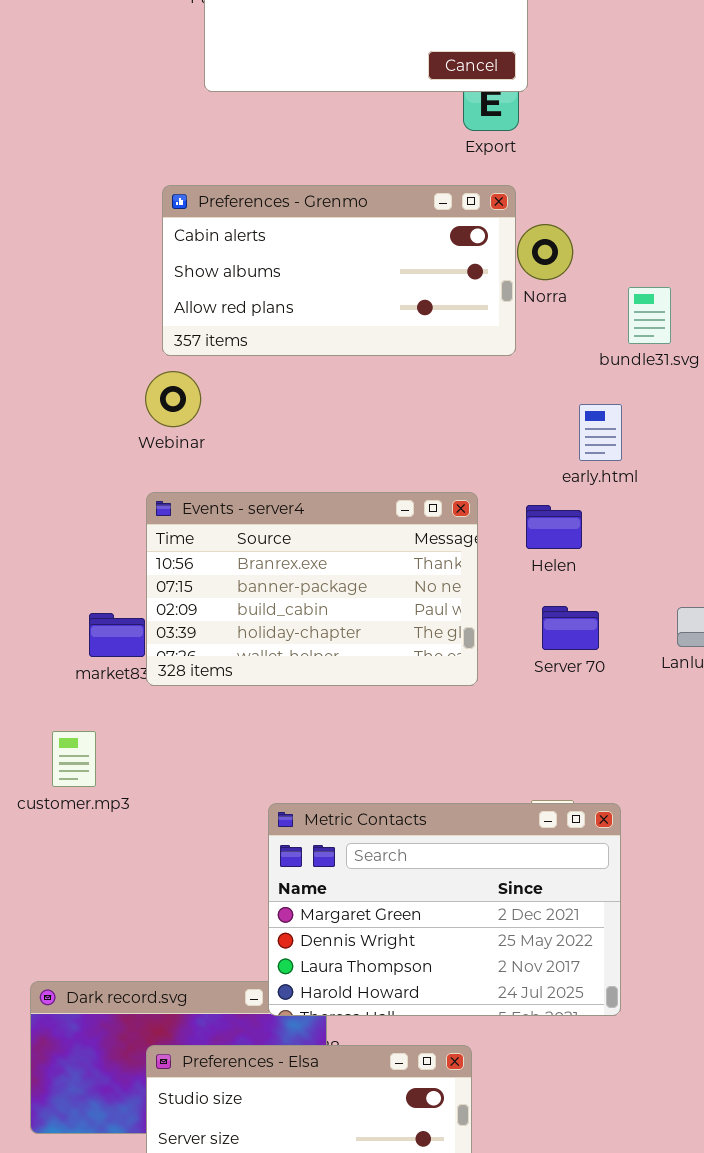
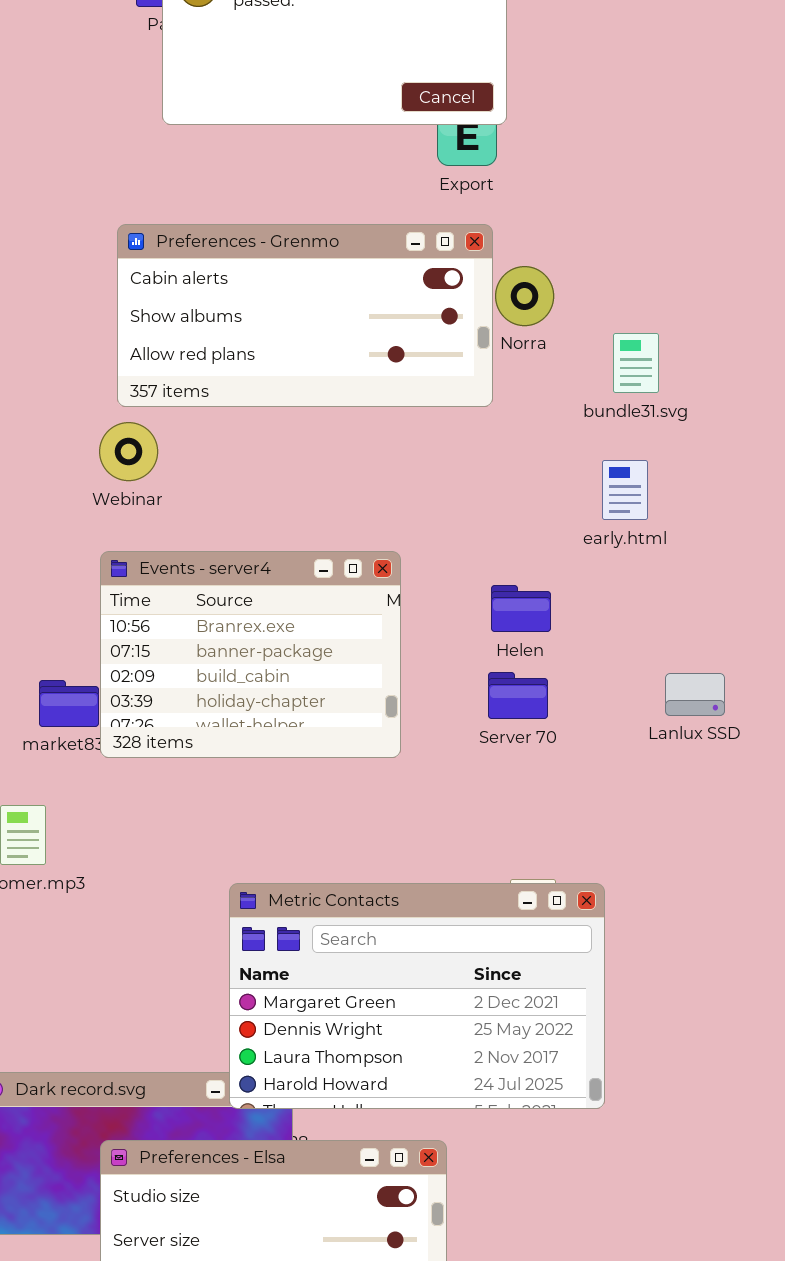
early.html: [579,404,622,461] -> [602,460,648,520], moved
Events - server4: [146,492,478,686] -> [100,551,401,758], resized
Helen: [526,505,582,549] -> [491,585,551,632], moved
Server 70: [542,606,599,650] -> [488,672,548,719], moved

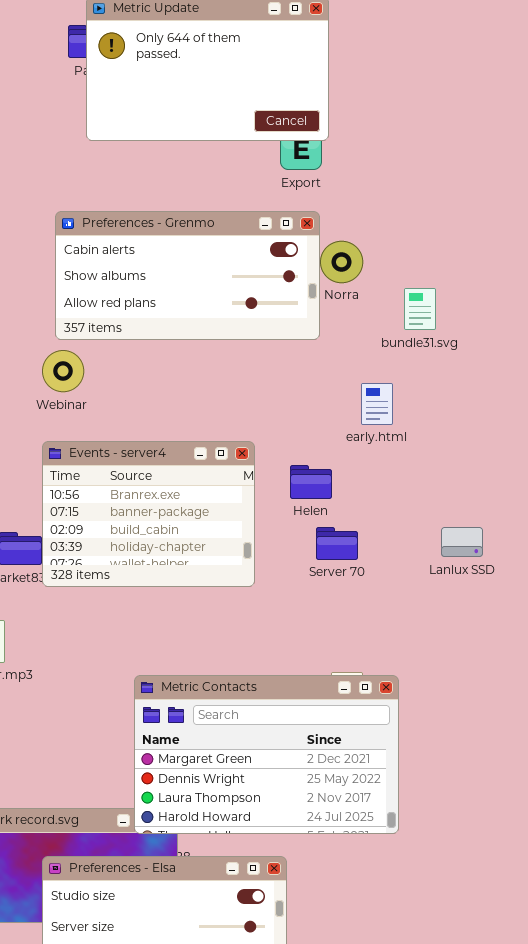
early.html: [602,460,648,520] -> [361,383,393,425], moved
Helen: [491,585,551,632] -> [290,465,332,499], moved

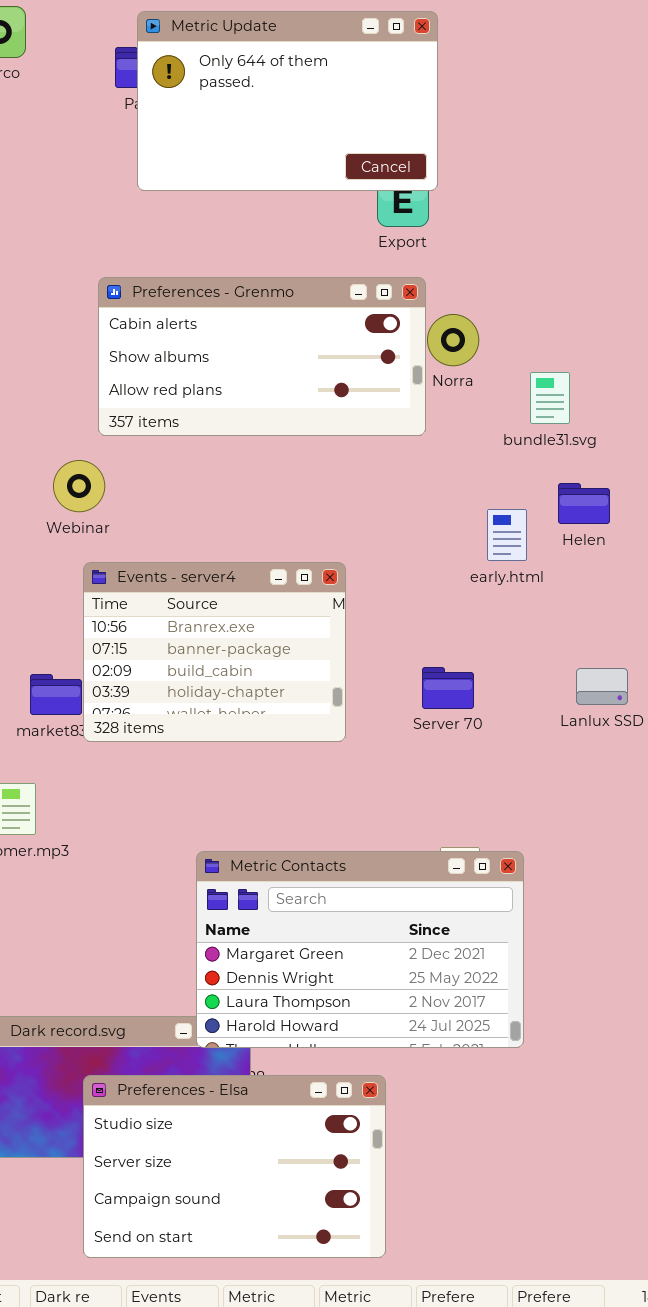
Webinar: [42,350,84,392] -> [53,460,105,512], moved
early.html: [361,383,393,425] -> [487,509,527,561], moved
Helen: [290,465,332,499] -> [558,483,610,524], moved

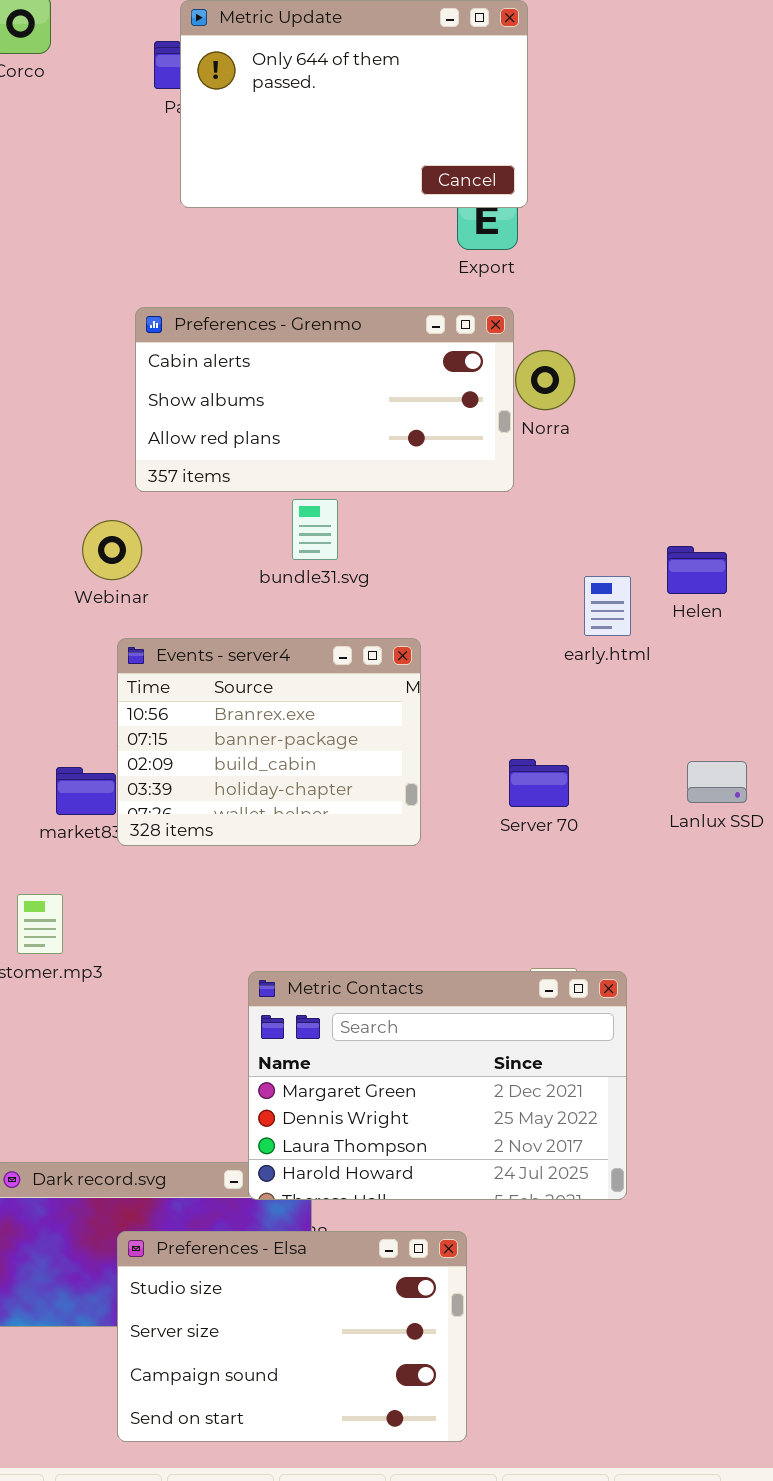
bundle31.svg: [530,372,570,424] -> [292,499,338,560], moved

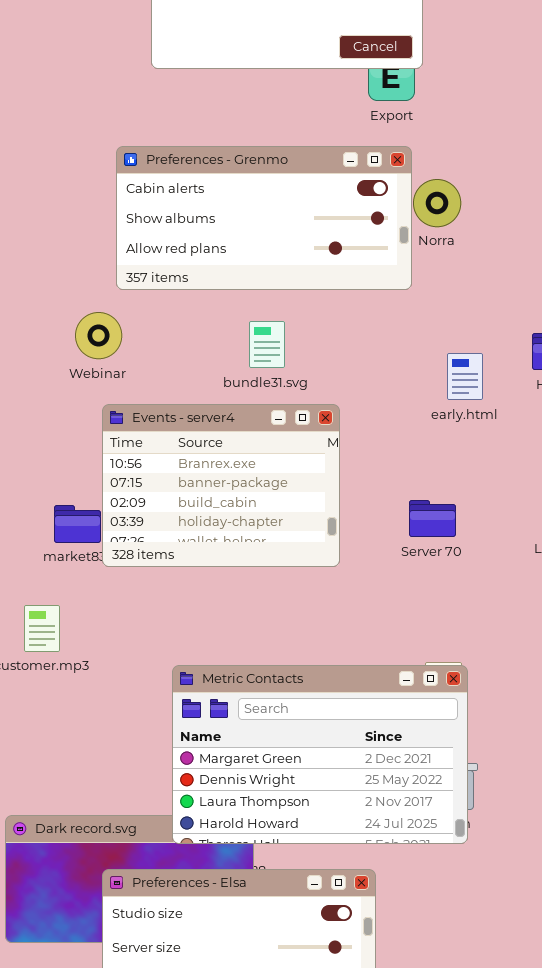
bundle31.svg: [292,499,338,560] -> [249,321,285,368], moved
early.html: [584,576,631,636] -> [447,353,483,400], moved
Metric Contacts: [248,971,627,1200] -> [172,665,468,844], moved

